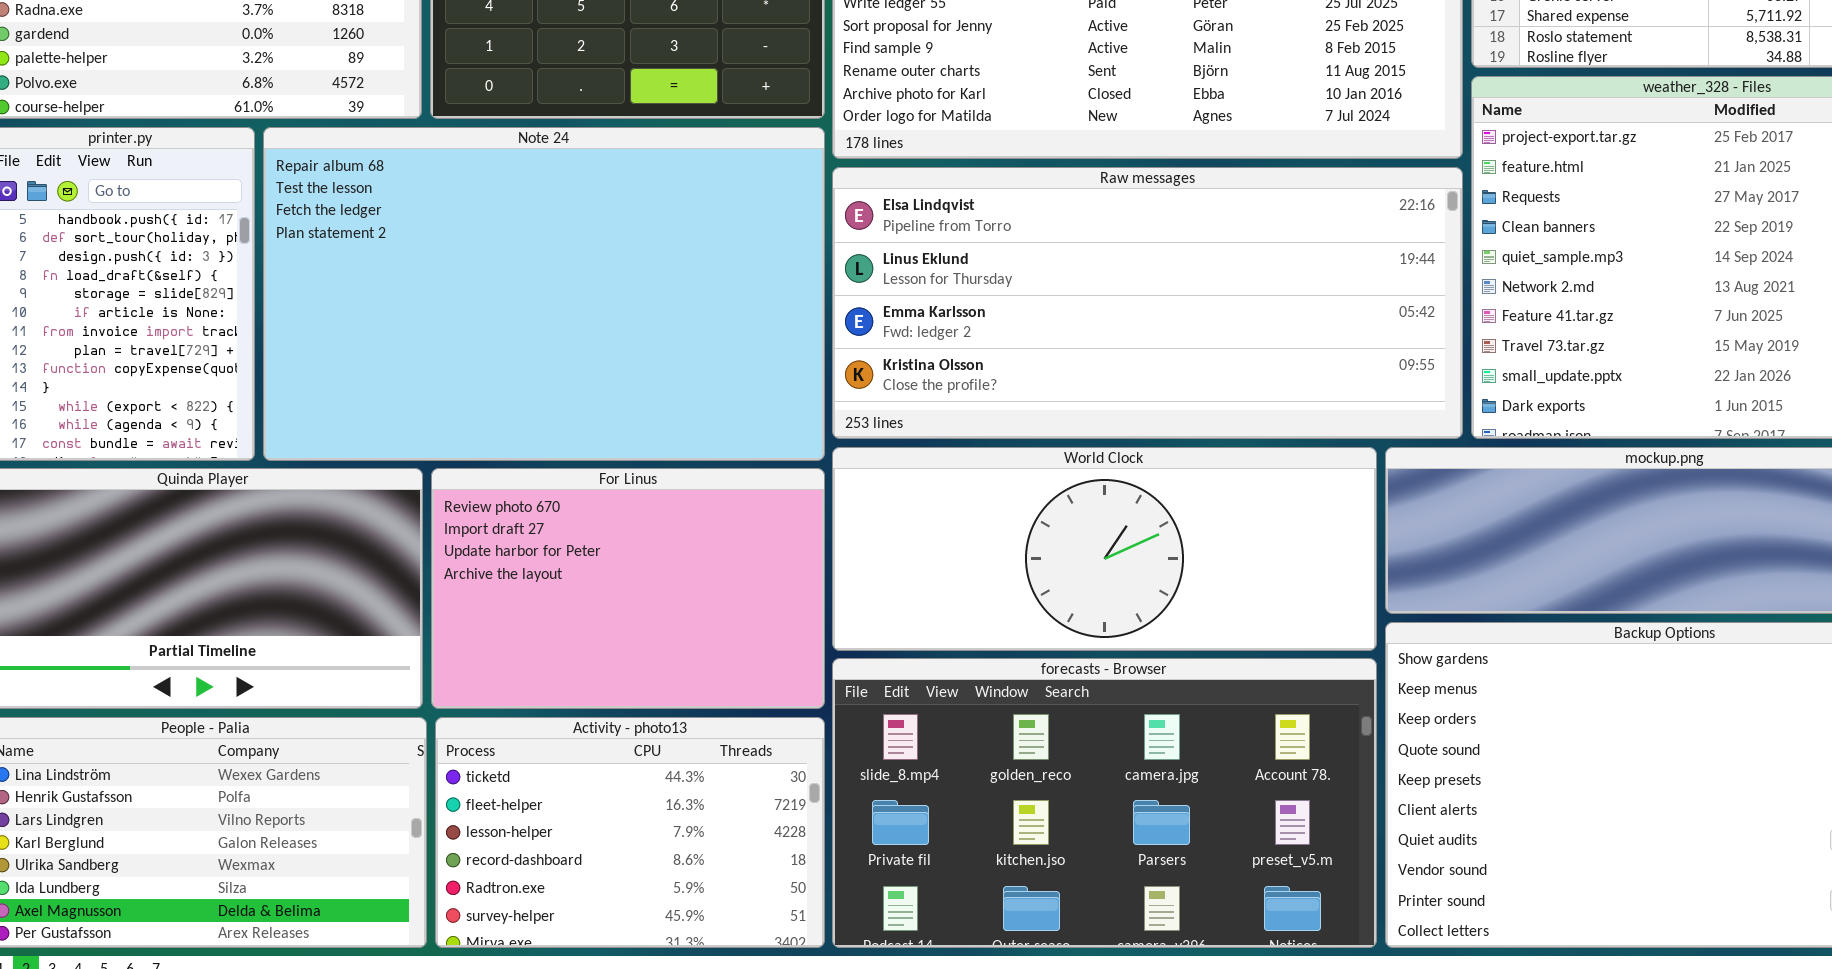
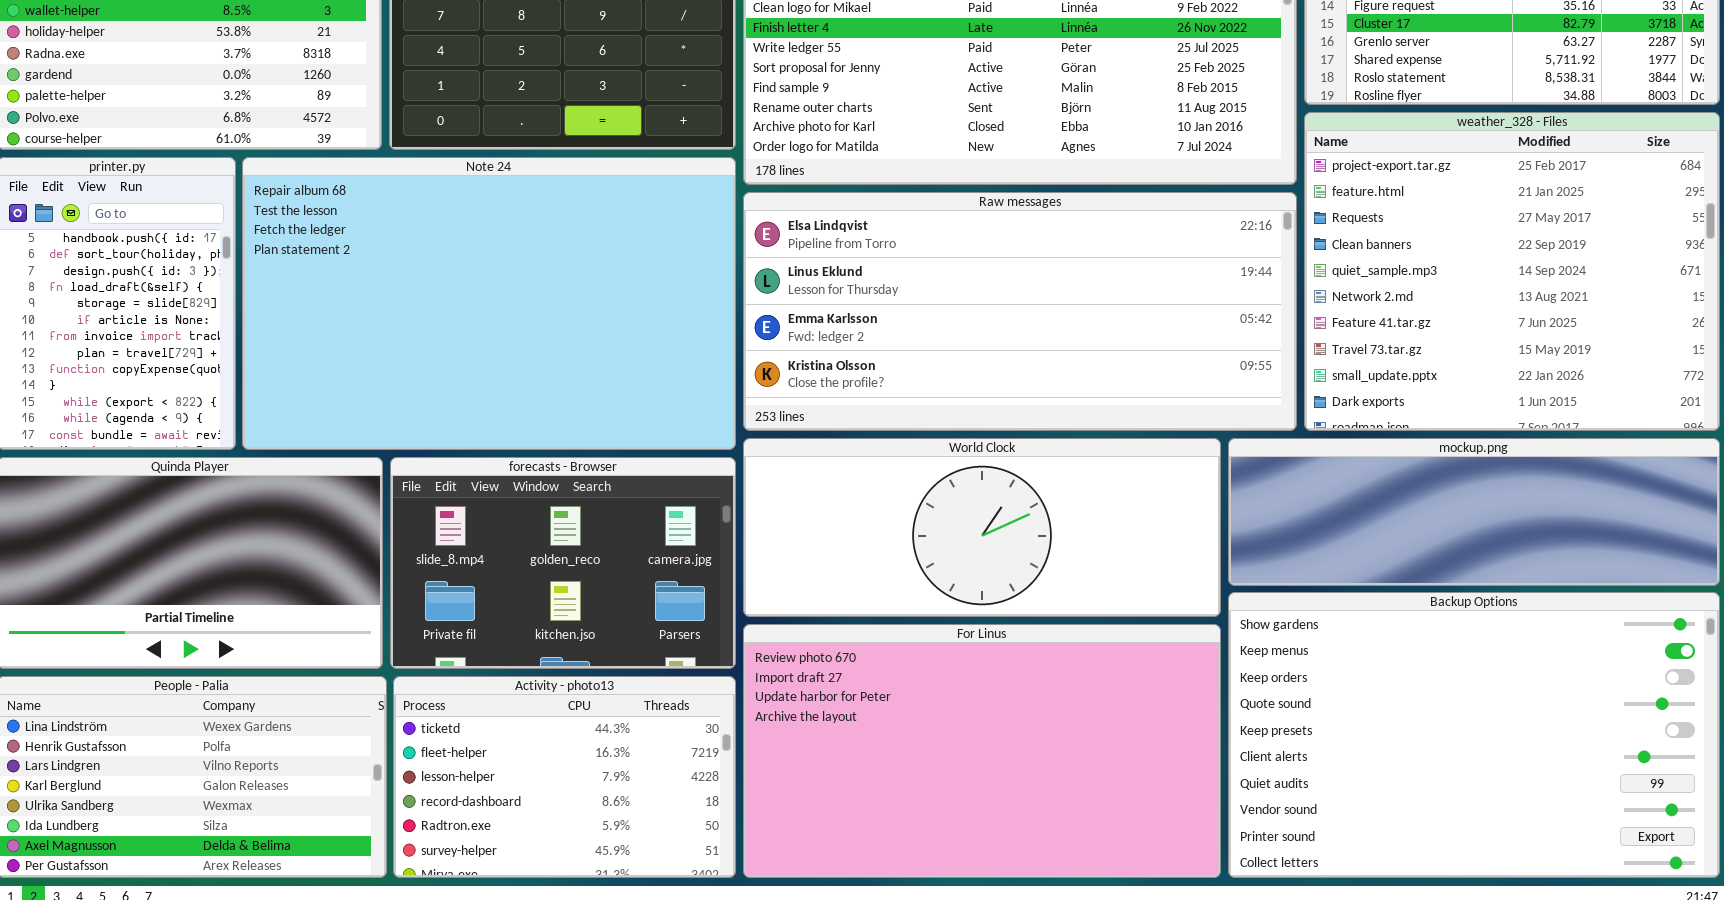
For Linus: [431,468,825,709] -> [743,624,1221,878], moved, resized
forecasts - Browser: [832,658,1377,948] -> [390,457,736,669], moved, resized

